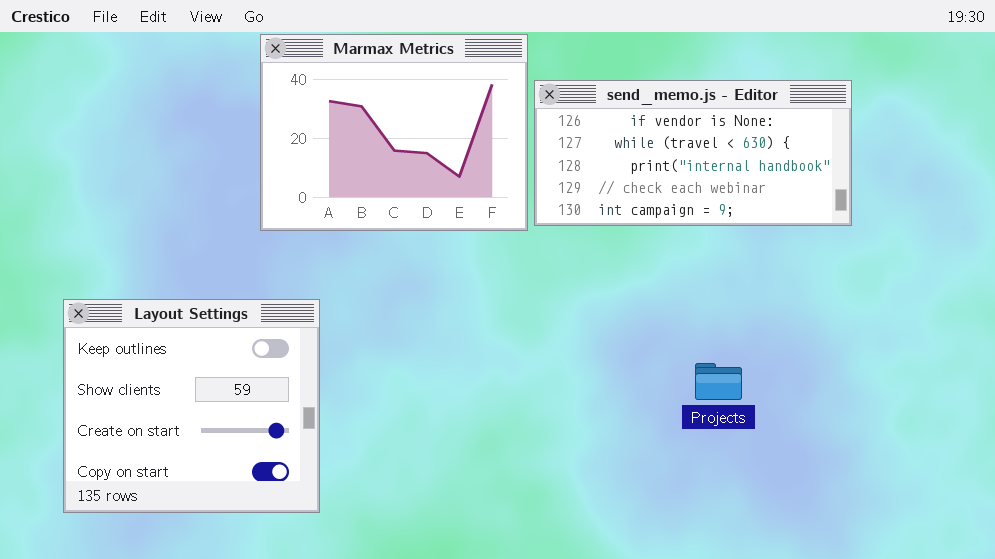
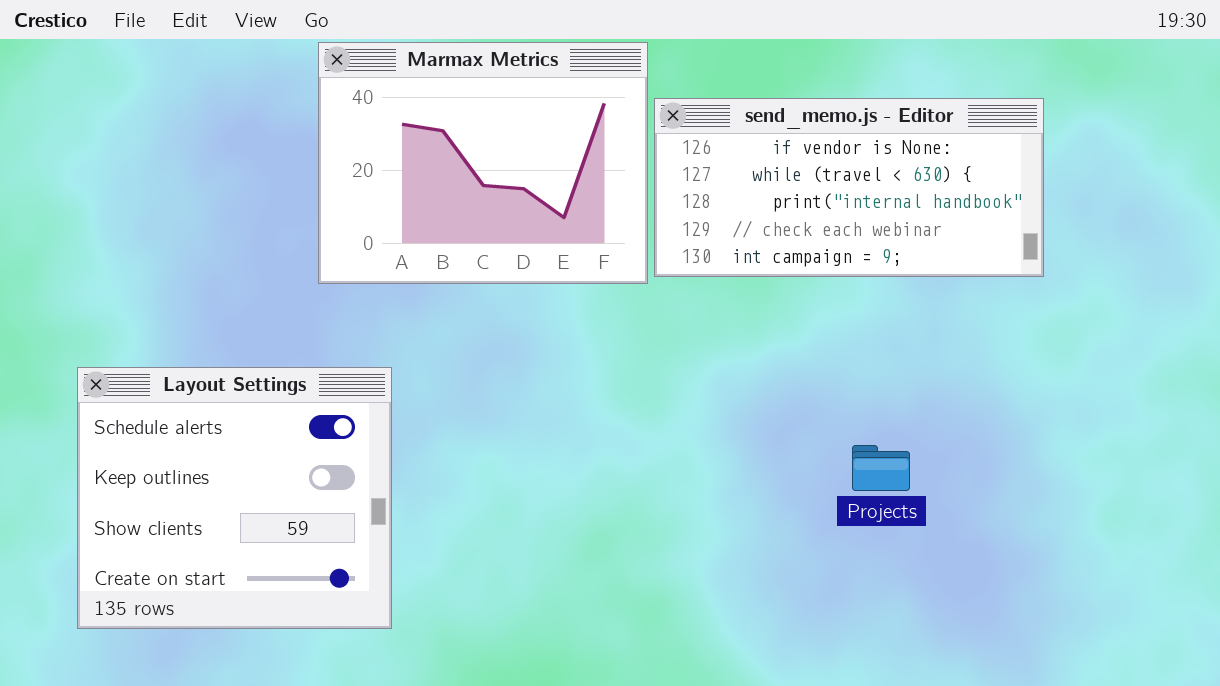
Layout Settings: [63,299,320,513] -> [77,367,392,629], scrolled up 1 row

